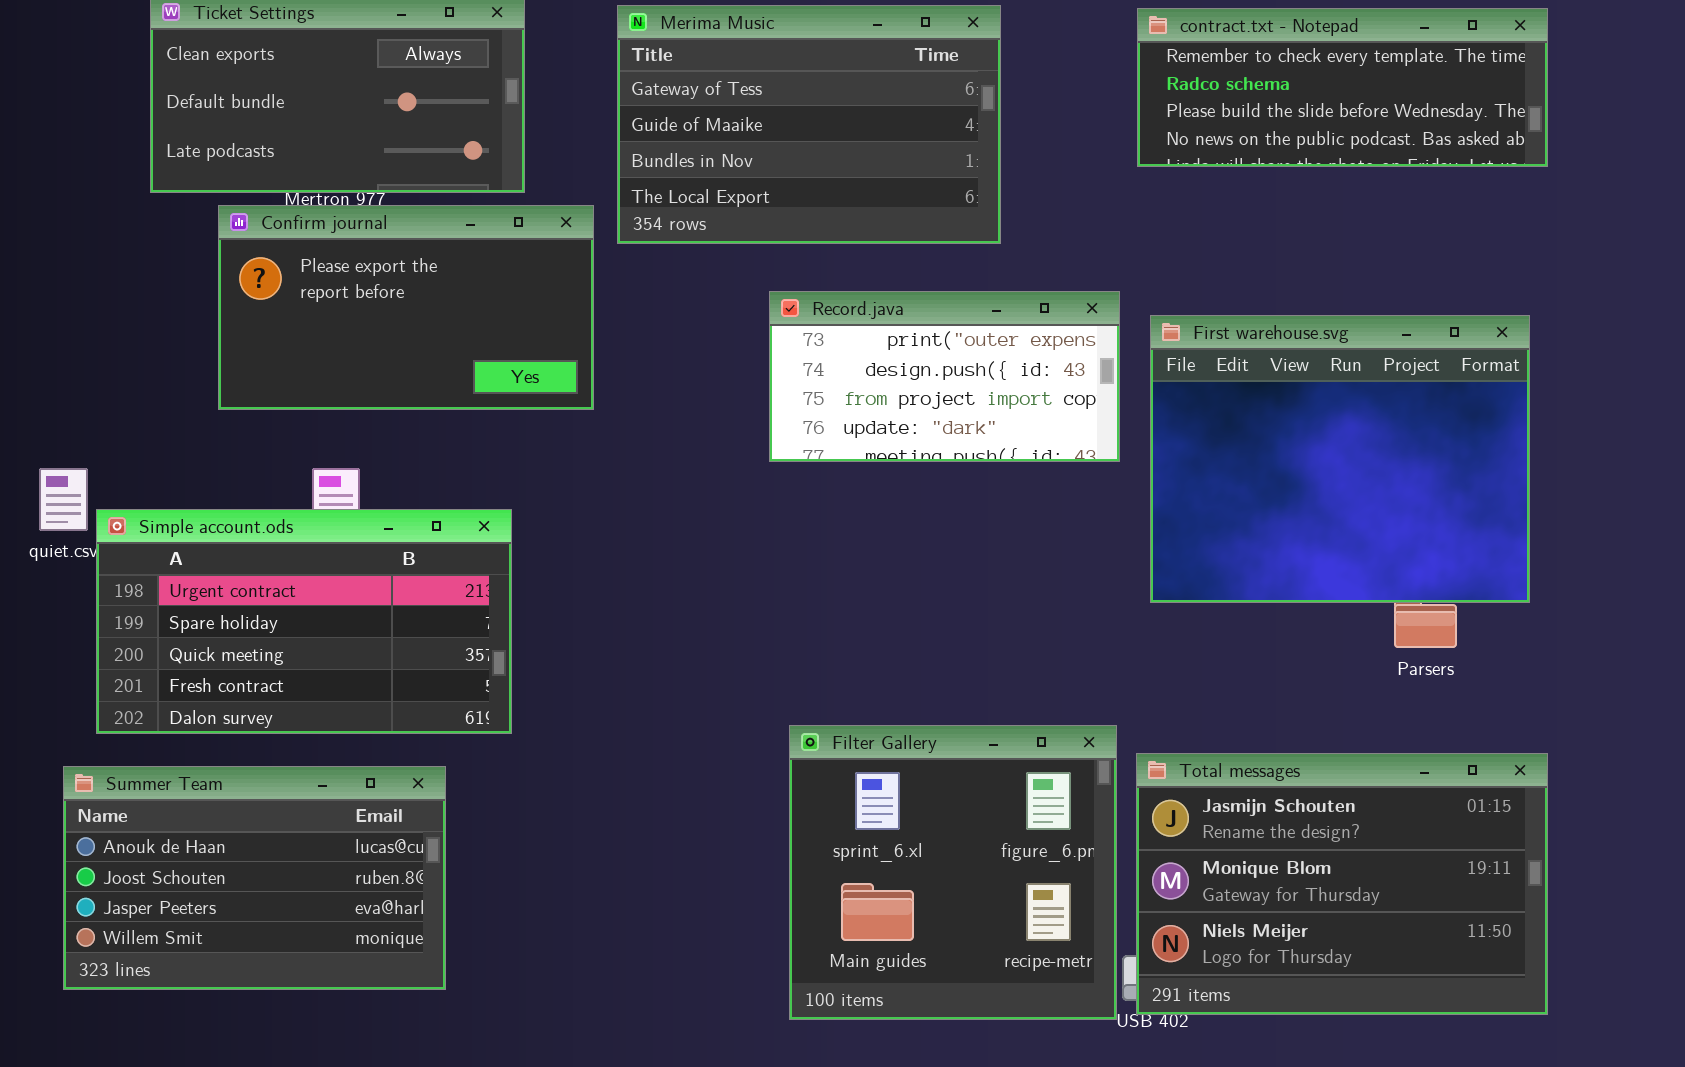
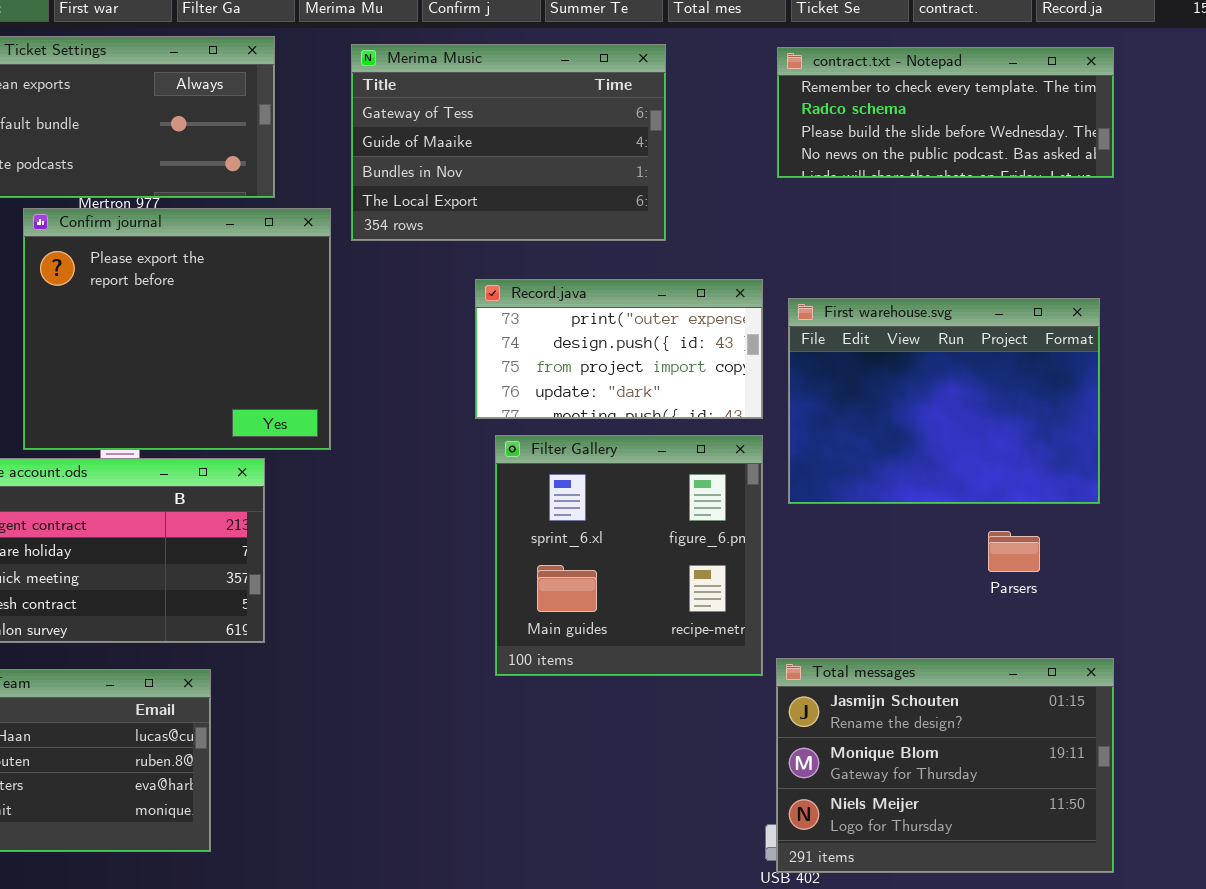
Confirm journal: [218,205,594,410] -> [23,208,331,450], resized
First warehouse.svg: [1150,315,1530,603] -> [788,298,1100,504], resized
Filter Gallery: [789,725,1117,1020] -> [495,435,763,676], moved

